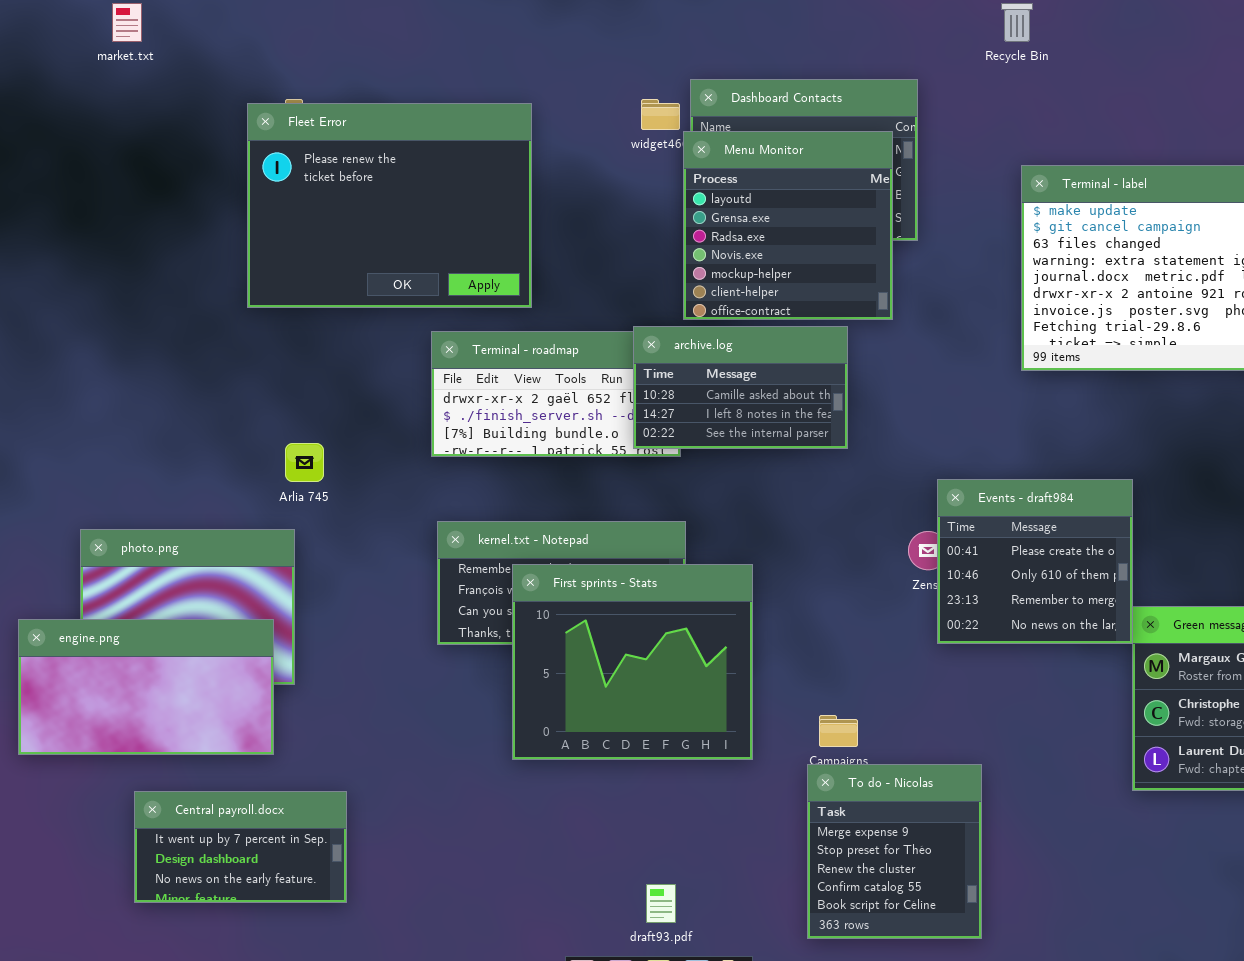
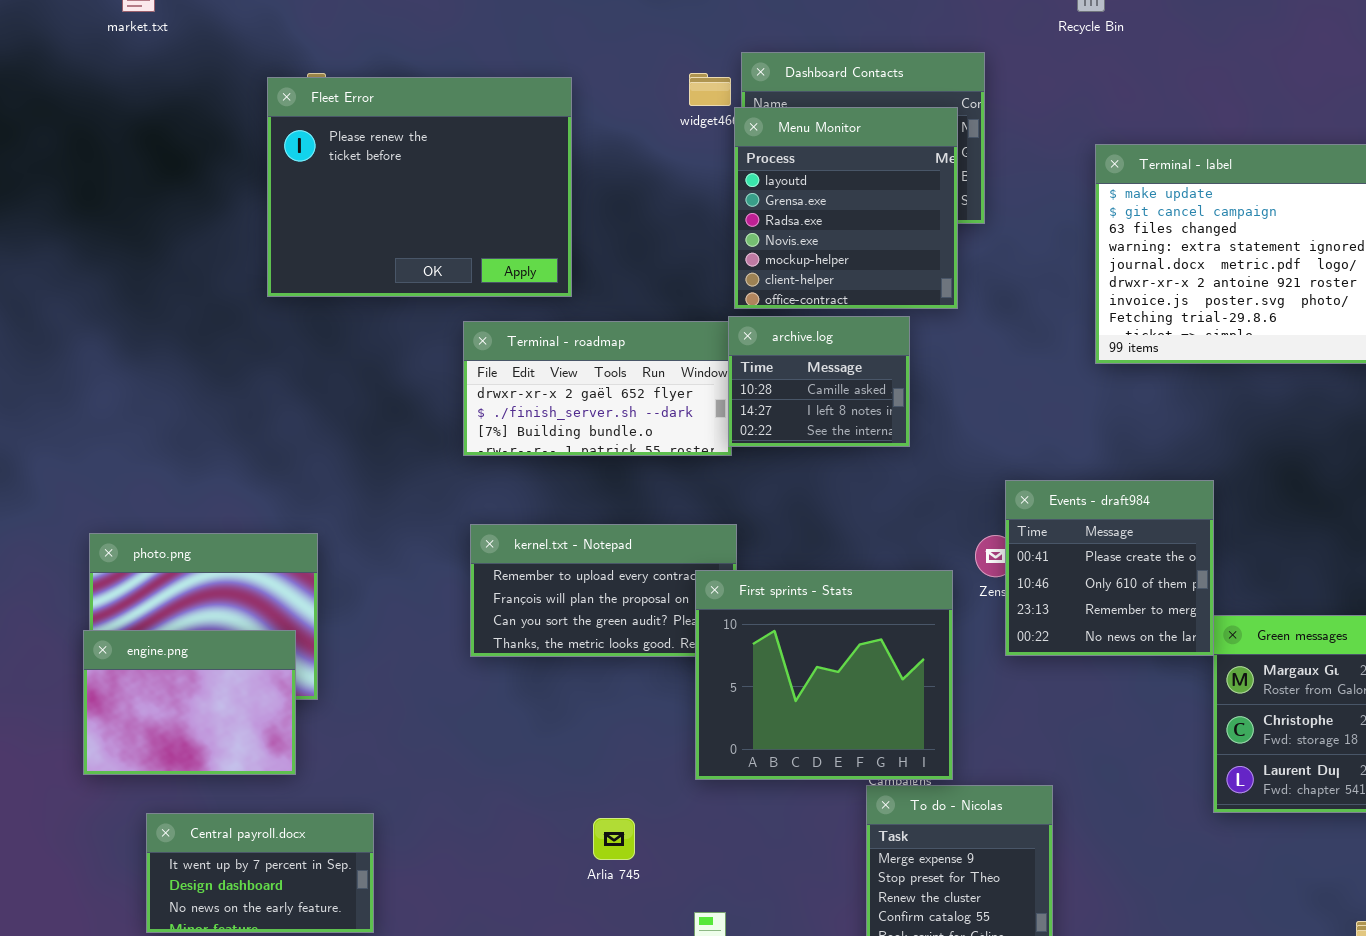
archive.log: [633,326,848,449] -> [728,316,910,447], resized
Arlia 745: [285,443,324,482] -> [593,818,635,860], moved
First sprints - Stats: [512,564,753,760] -> [695,570,953,780], moved
engine.png: [18,619,274,755] -> [83,630,296,775], resized

